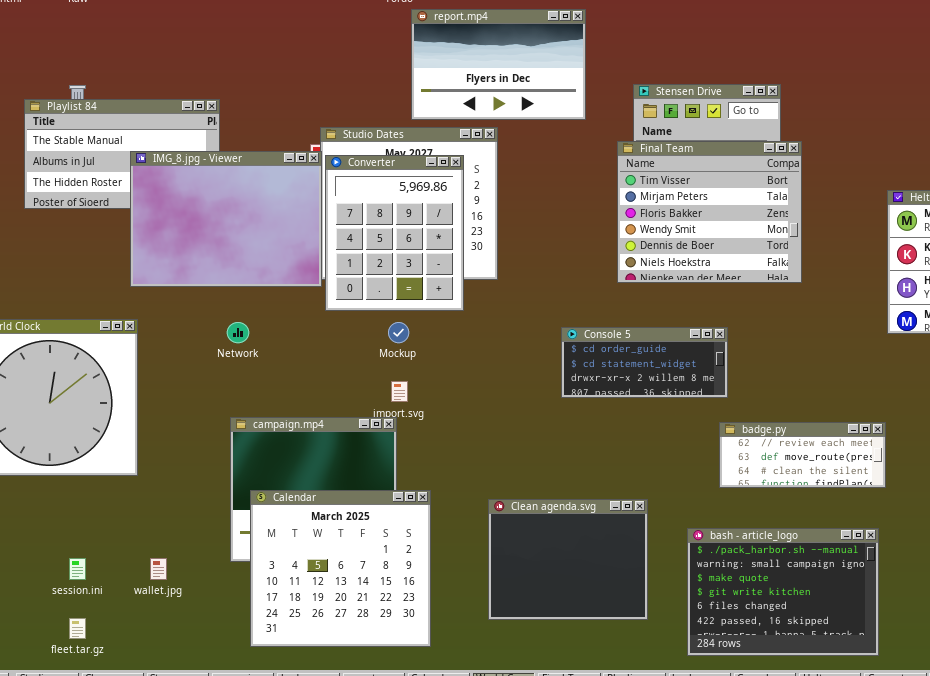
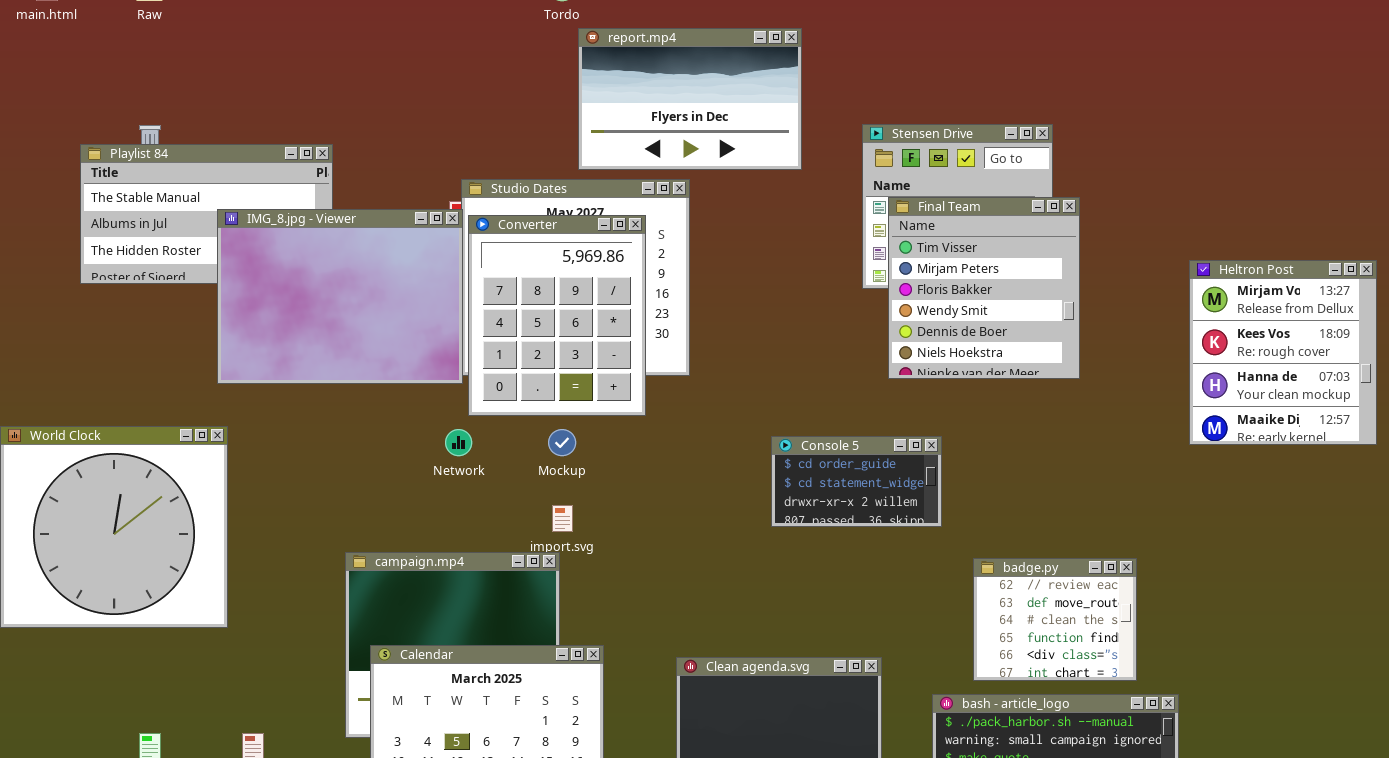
Final Team: [617,141,802,283] -> [888,197,1080,379], resized
Network: [227,322,249,343] -> [445,429,472,456], moved
Console 5: [561,327,728,398] -> [771,436,942,527], resized
badge.py: [719,422,886,488] -> [973,558,1137,681], resized

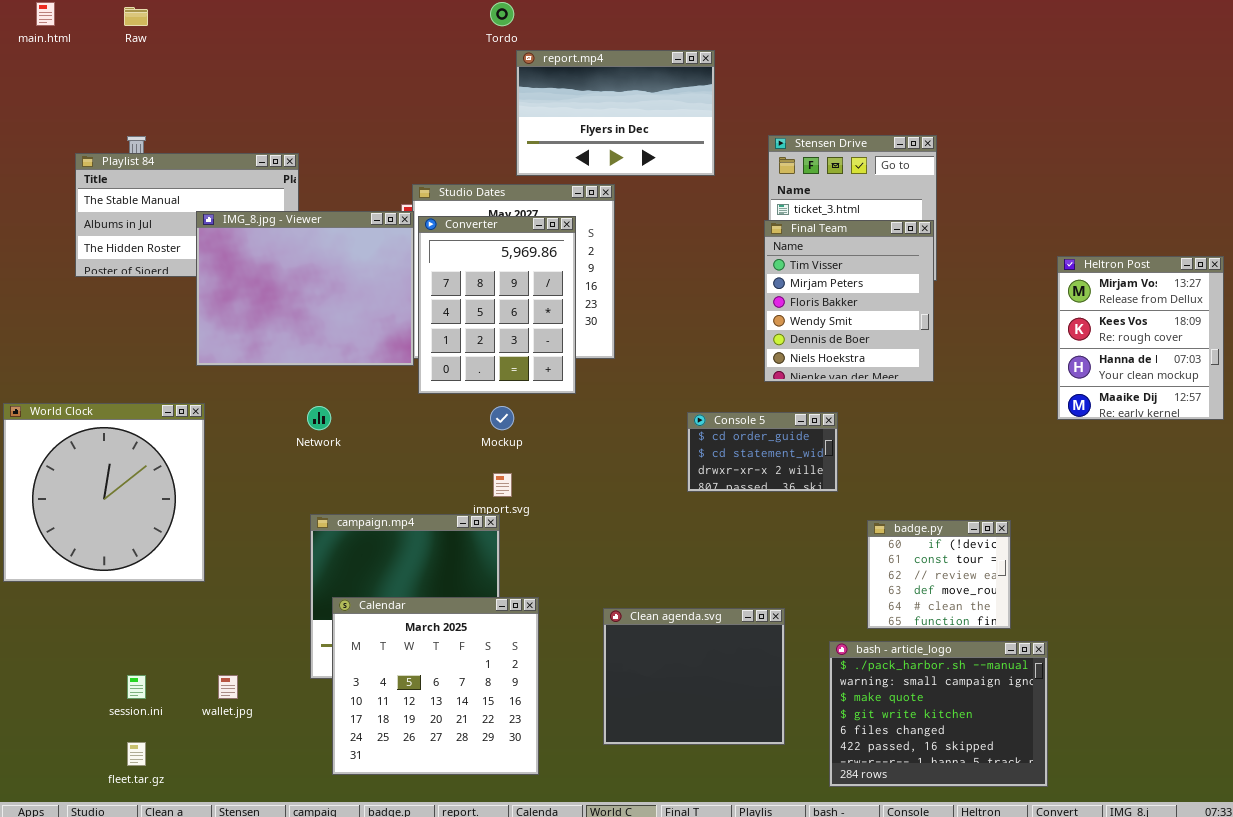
Final Team: [888,197,1080,379] -> [764,220,934,382], moved
Network: [445,429,472,456] -> [307,406,331,430], moved
badge.py: [973,558,1137,681] -> [867,520,1011,629], scrolled up 2 rows

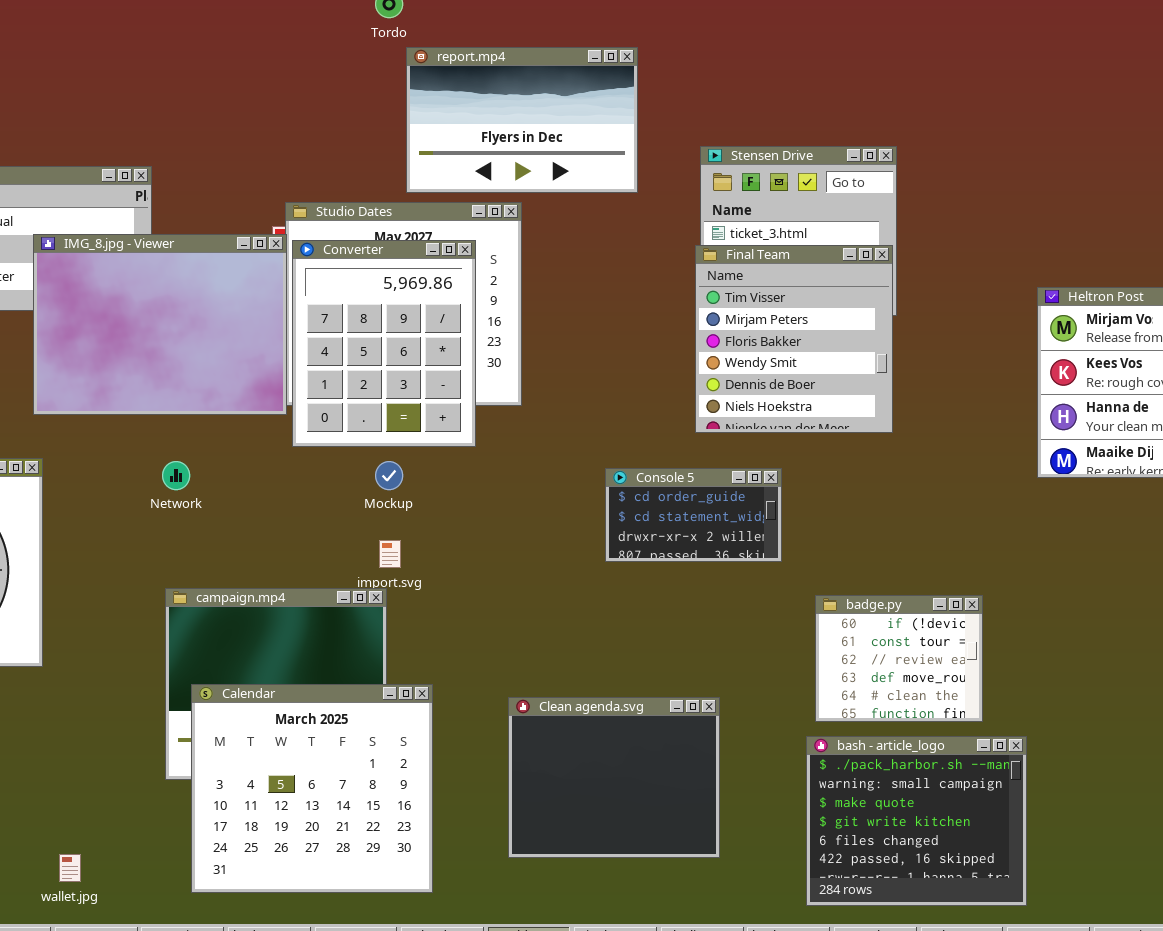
bash - article_logo: [829,641,1048,787] -> [806,736,1027,906], resized
wallet.jpg: [218,675,238,699] -> [59,854,81,882], moved

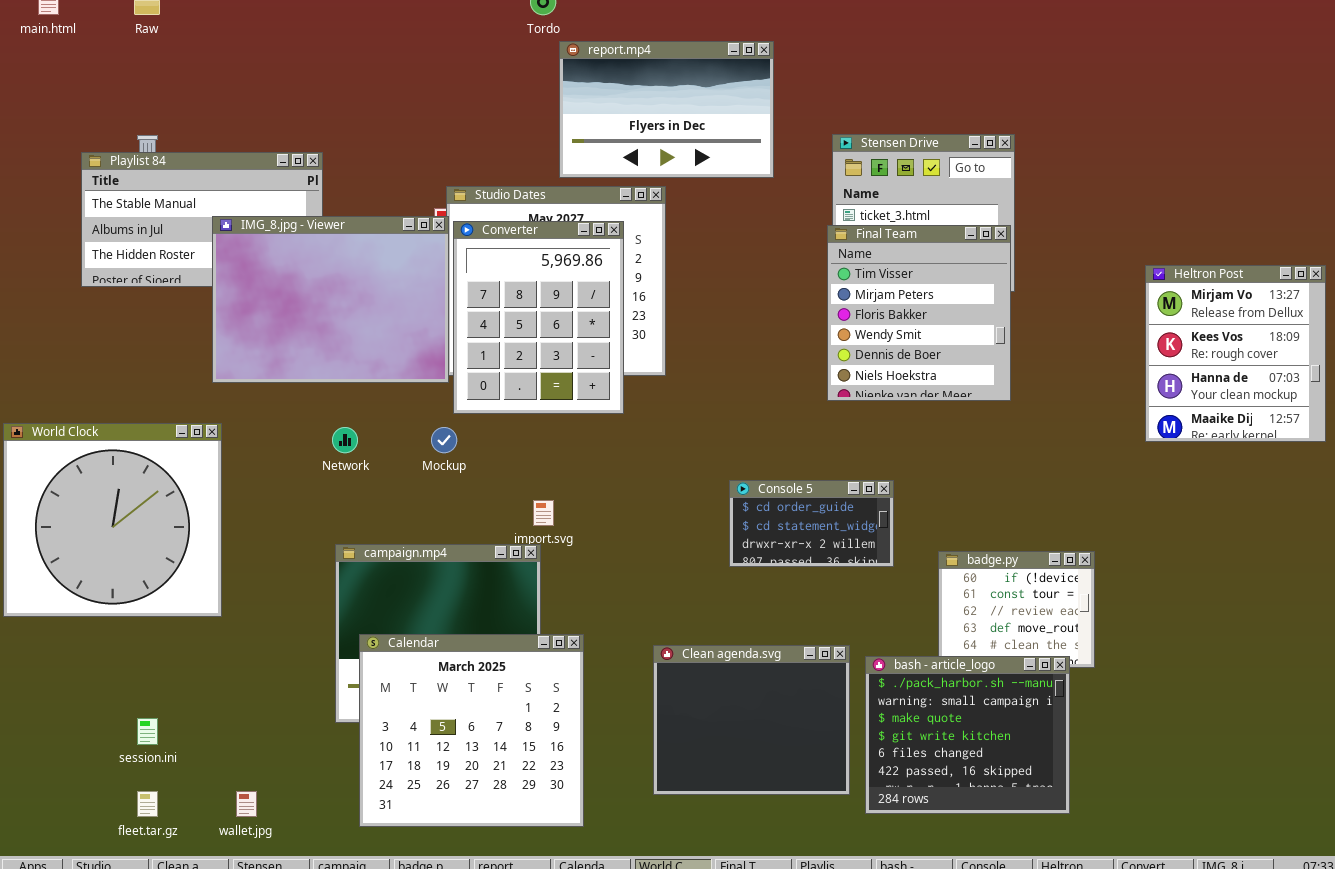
Mockup: [375,461,403,490] -> [431,427,457,453], moved
Console 5: [605,468,782,562] -> [729,480,894,567], moved
bash - article_logo: [806,736,1027,906] -> [865,656,1070,814], moved

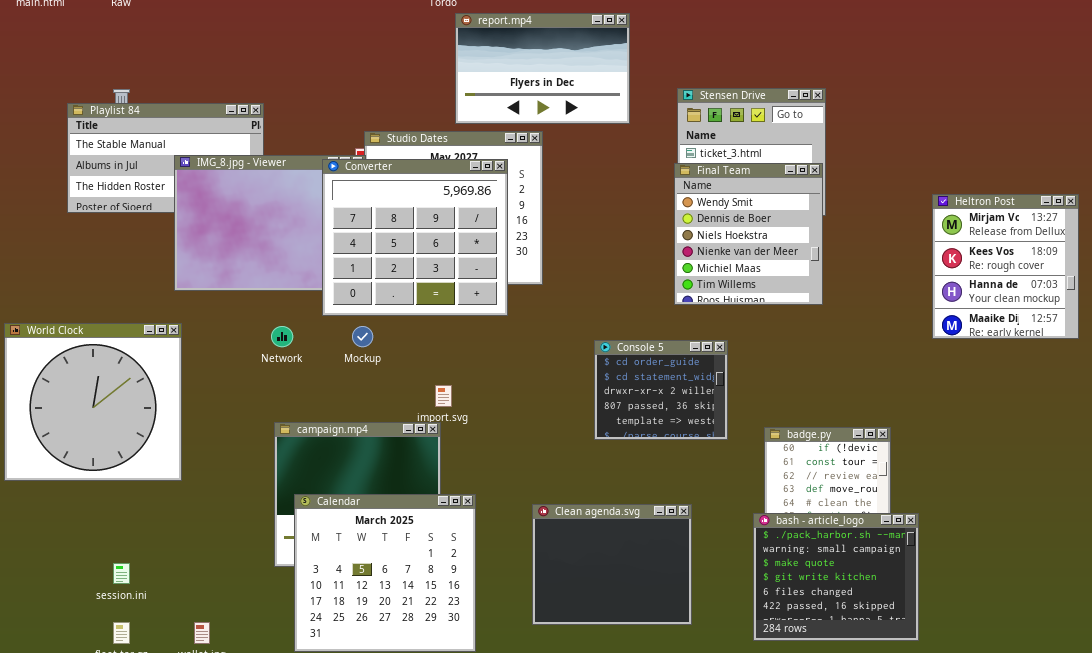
Converter: [453,221,624,414] -> [322,159,508,316], resized
Final Team: [827,225,1011,401] -> [674,163,823,305], scrolled down 3 rows
Console 5: [729,480,894,567] -> [594,340,728,440], resized
bash - article_logo: [865,656,1070,814] -> [753,513,919,641], moved

